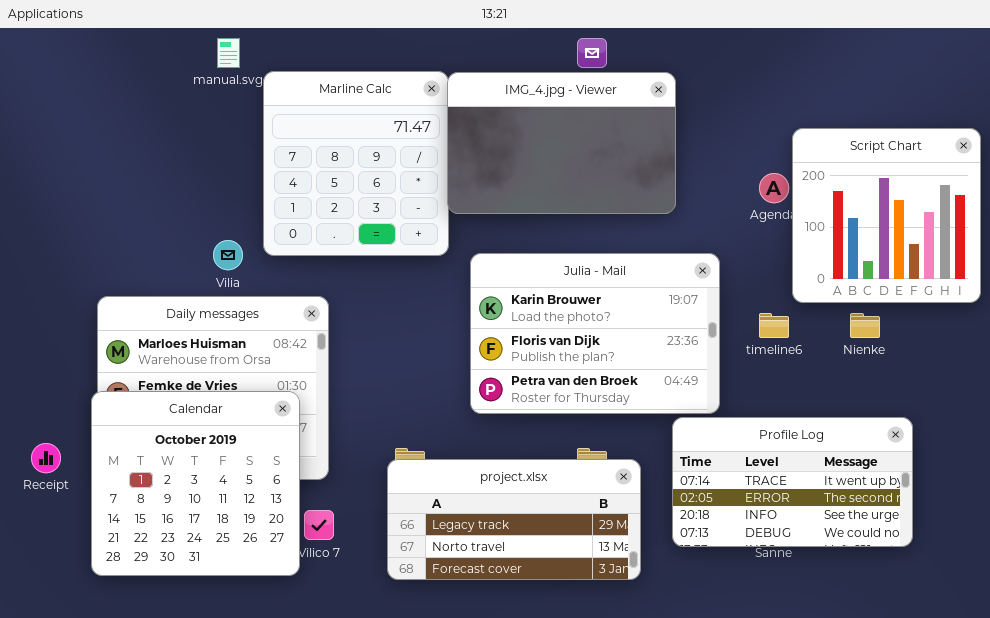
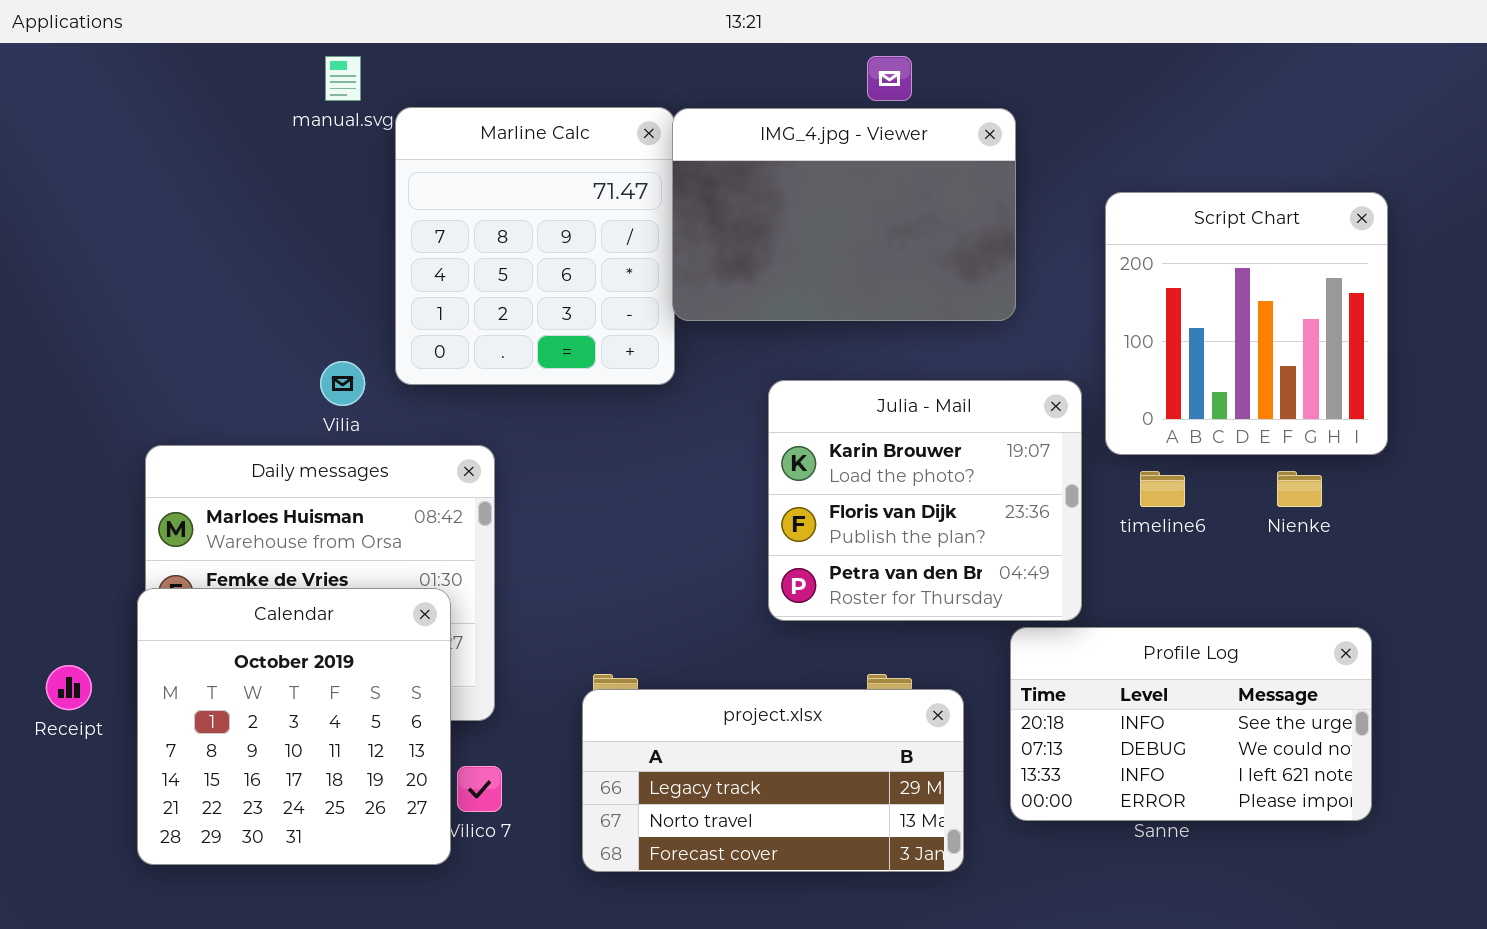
Script Chart: [792,128,981,303] -> [1105,192,1388,455], moved
Julia - Mail: [470,253,720,414] -> [768,380,1082,621], resized
Profile Log: [672,417,913,547] -> [1010,627,1372,821], scrolled down 2 rows

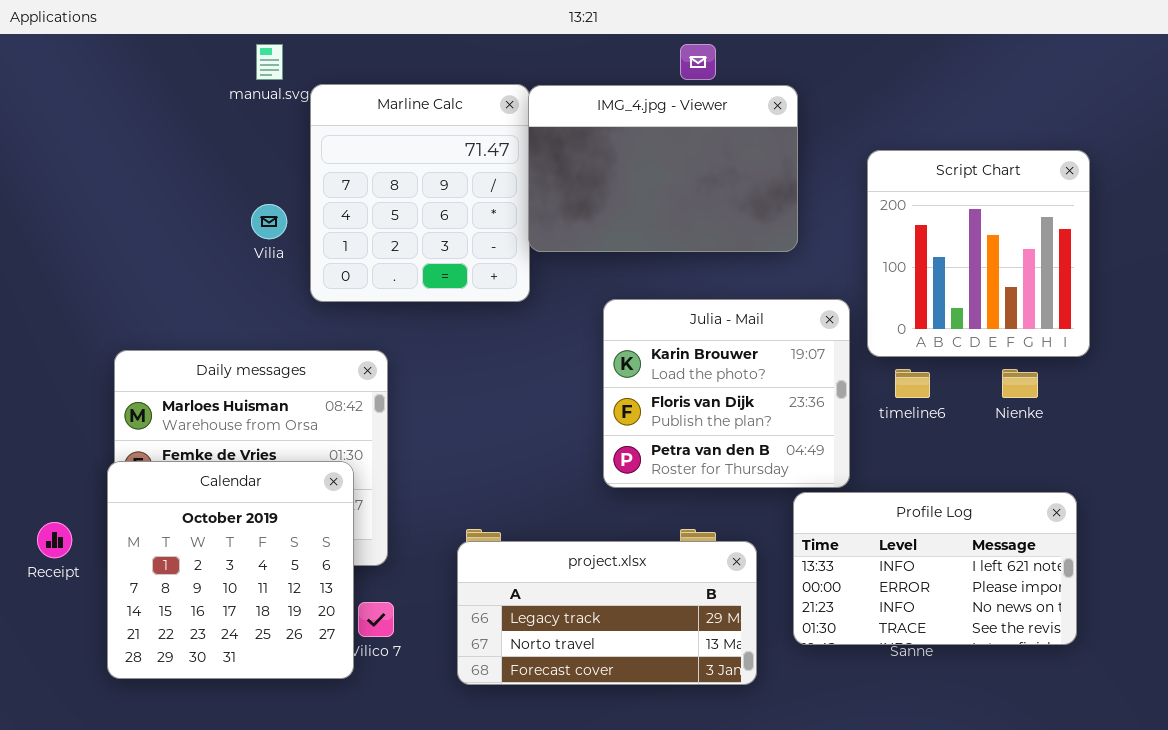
Vilia: [320,361,365,406] -> [251,204,287,239], moved
Profile Log: [1010,627,1372,821] -> [793,492,1077,645], scrolled down 2 rows

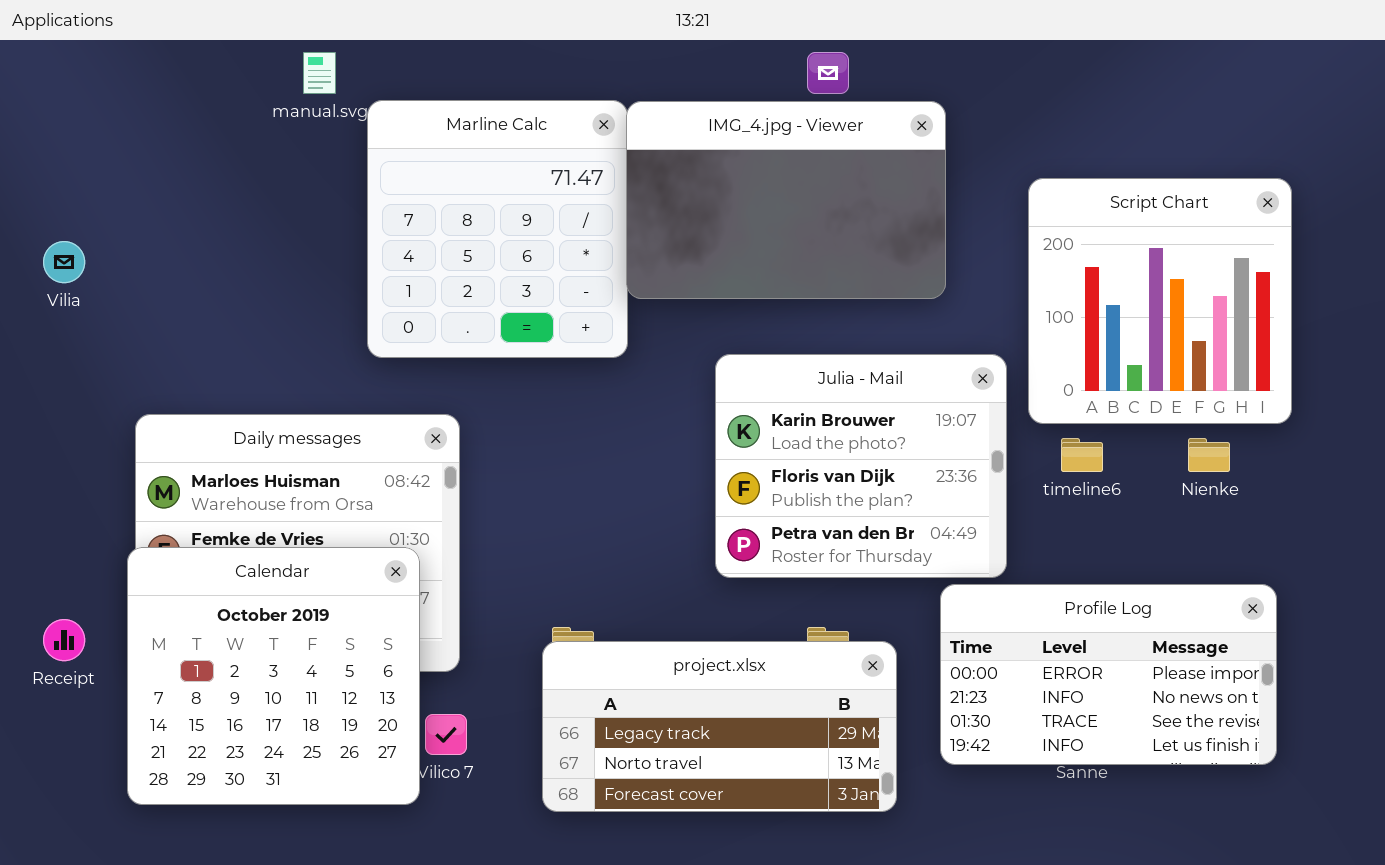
Vilia: [251,204,287,239] -> [43,241,85,283], moved
Profile Log: [793,492,1077,645] -> [940,584,1277,765], scrolled down 1 row

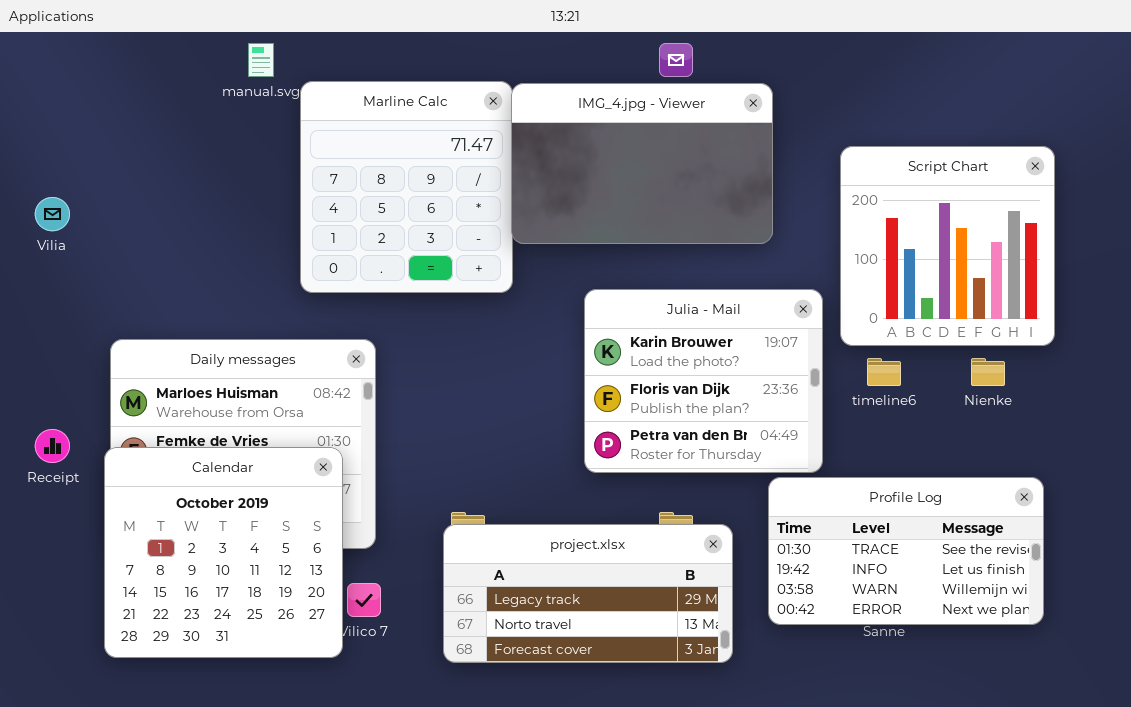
Profile Log: [940,584,1277,765] -> [768,477,1044,625], scrolled down 2 rows
Receipt: [43,619,85,661] -> [35,429,70,463], moved

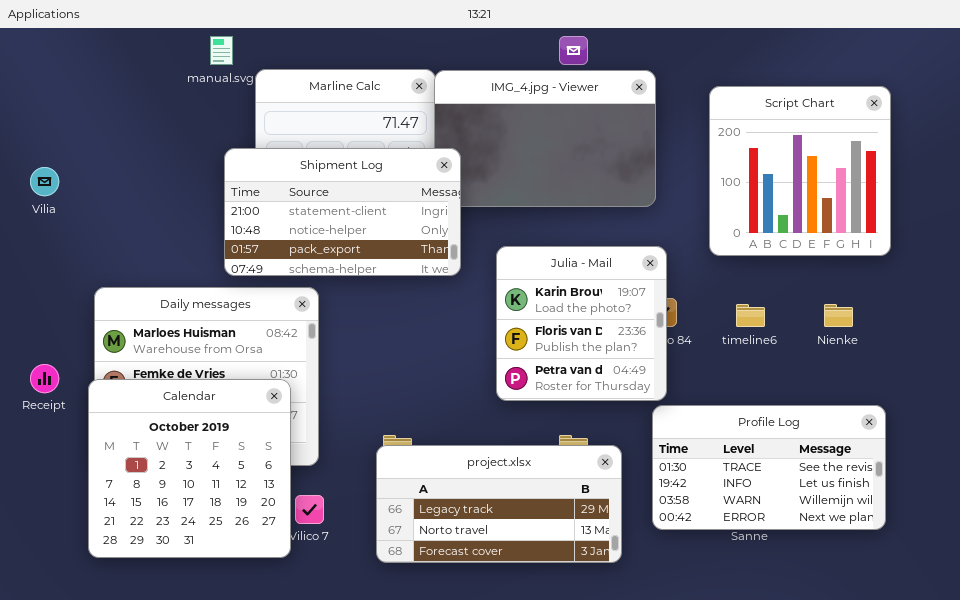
Script Chart: [840,146,1055,346] -> [709,86,891,256], moved
Shipment Log: none -> [224,148,461,276], opened
Julia - Mail: [584,289,823,473] -> [496,246,667,401], resized

